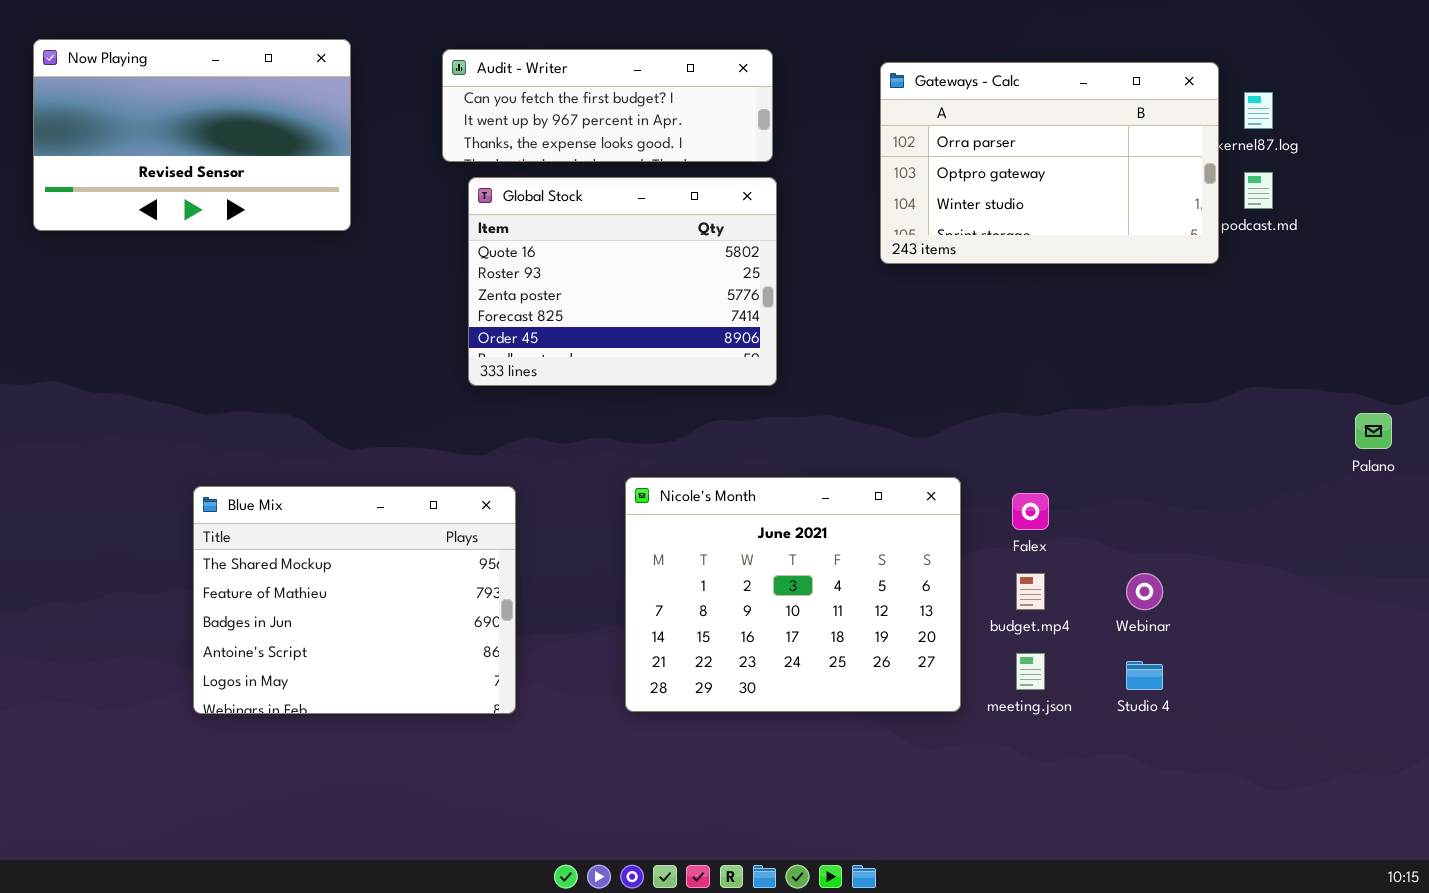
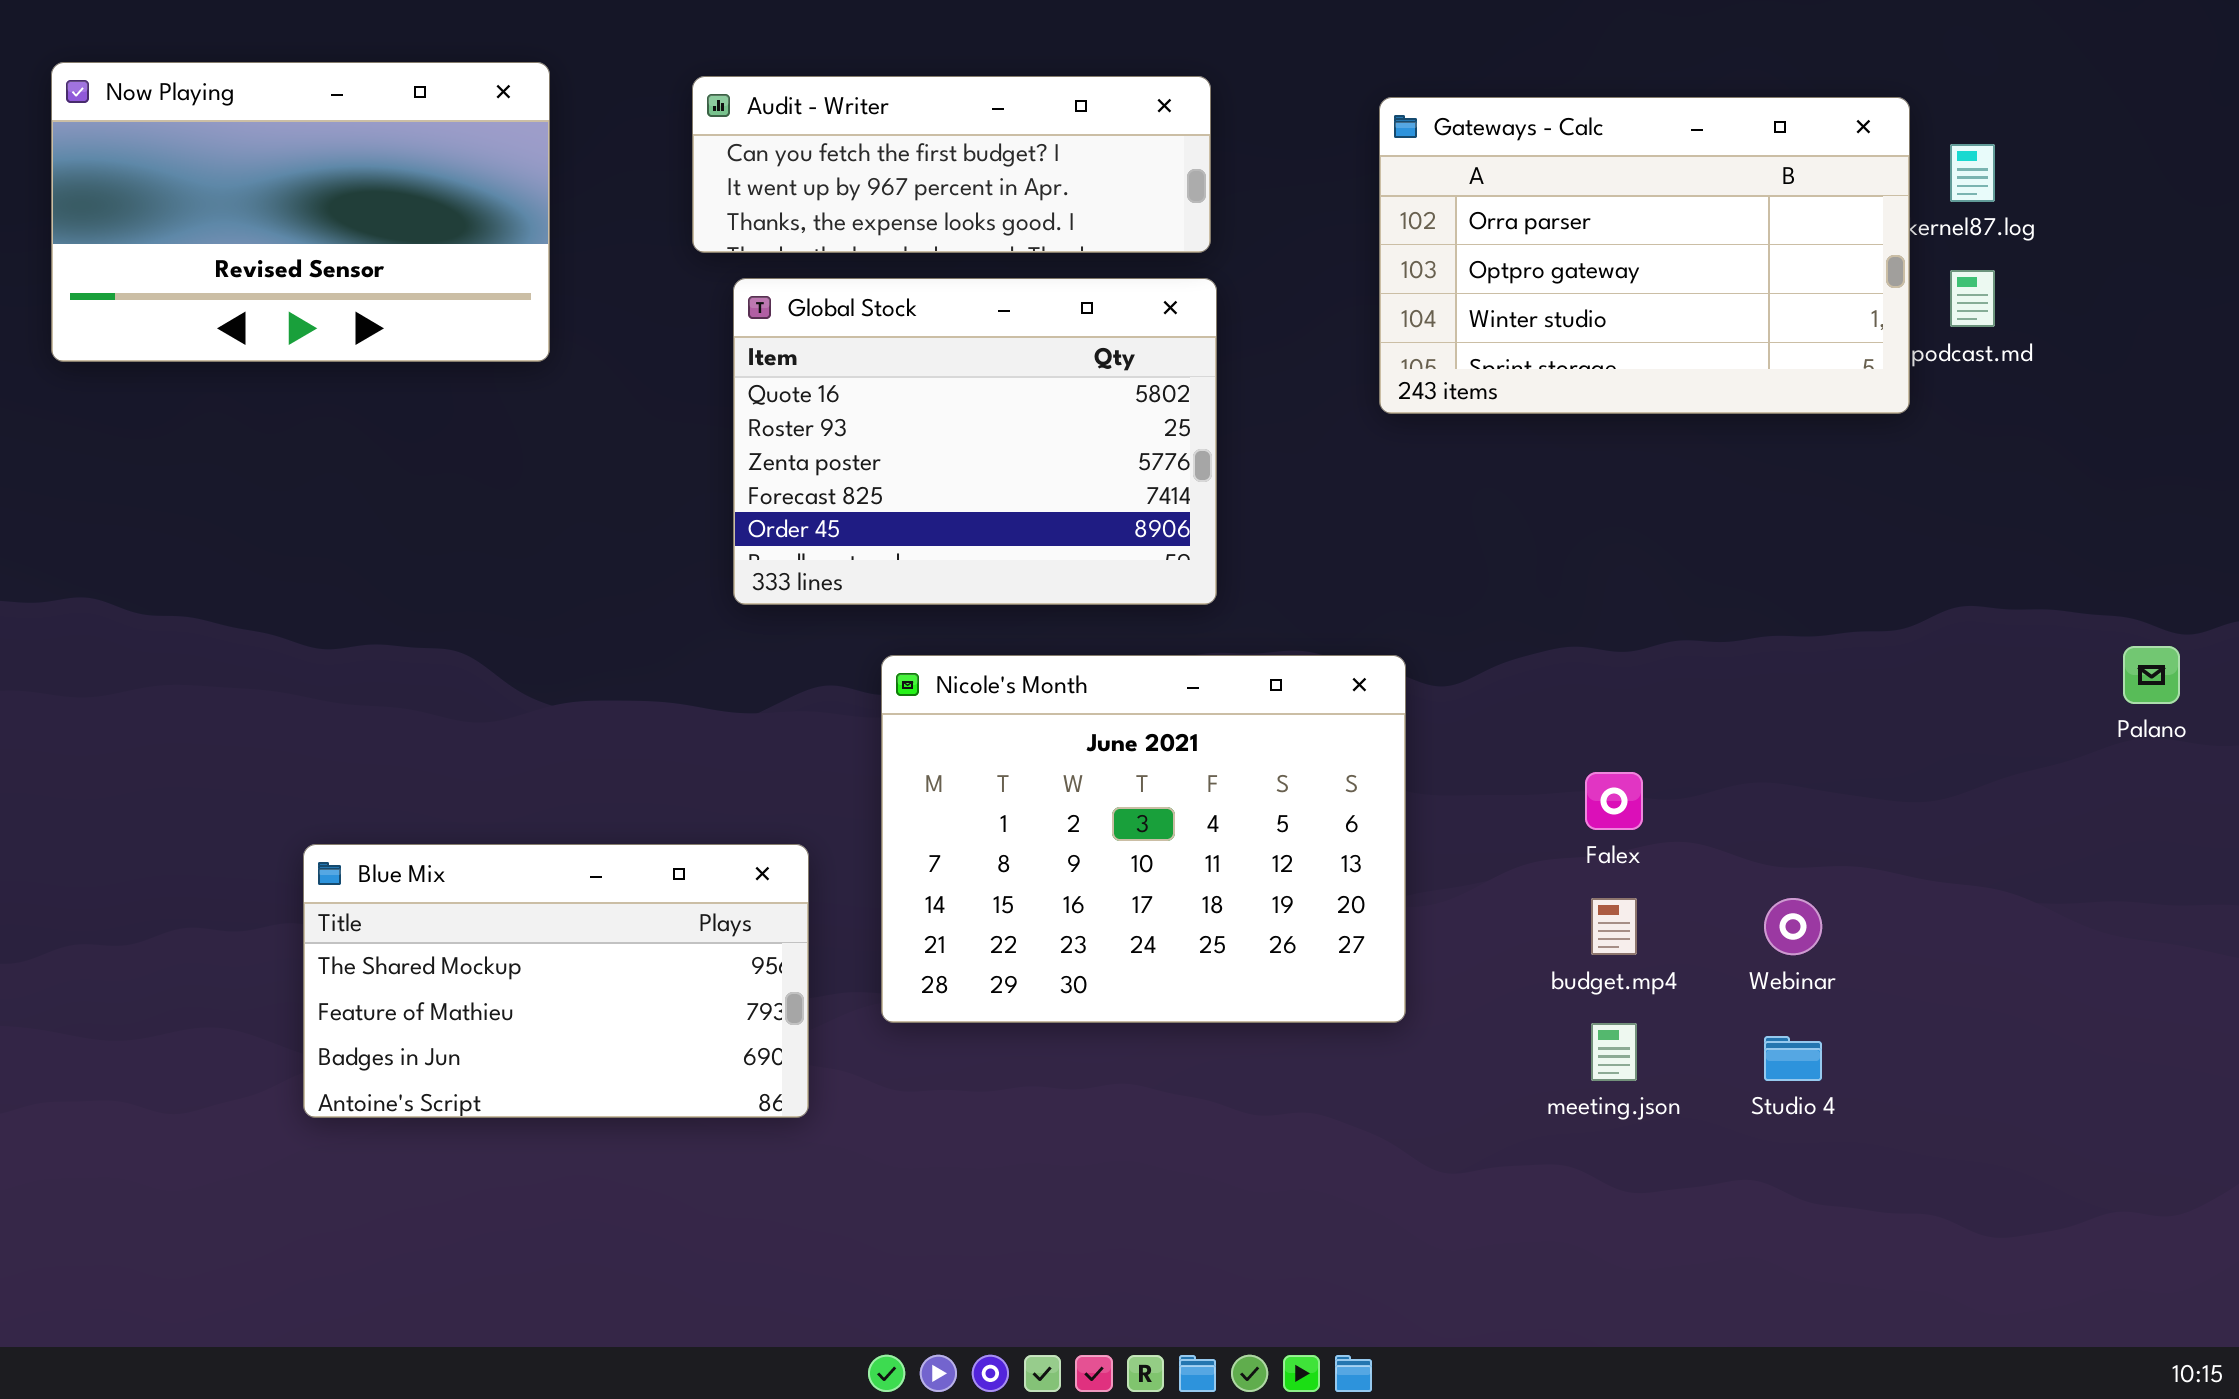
Nicole's Month: [625,477,961,712] -> [881,655,1406,1023], moved
Blue Mix: [193,486,516,714] -> [303,844,809,1118], resized

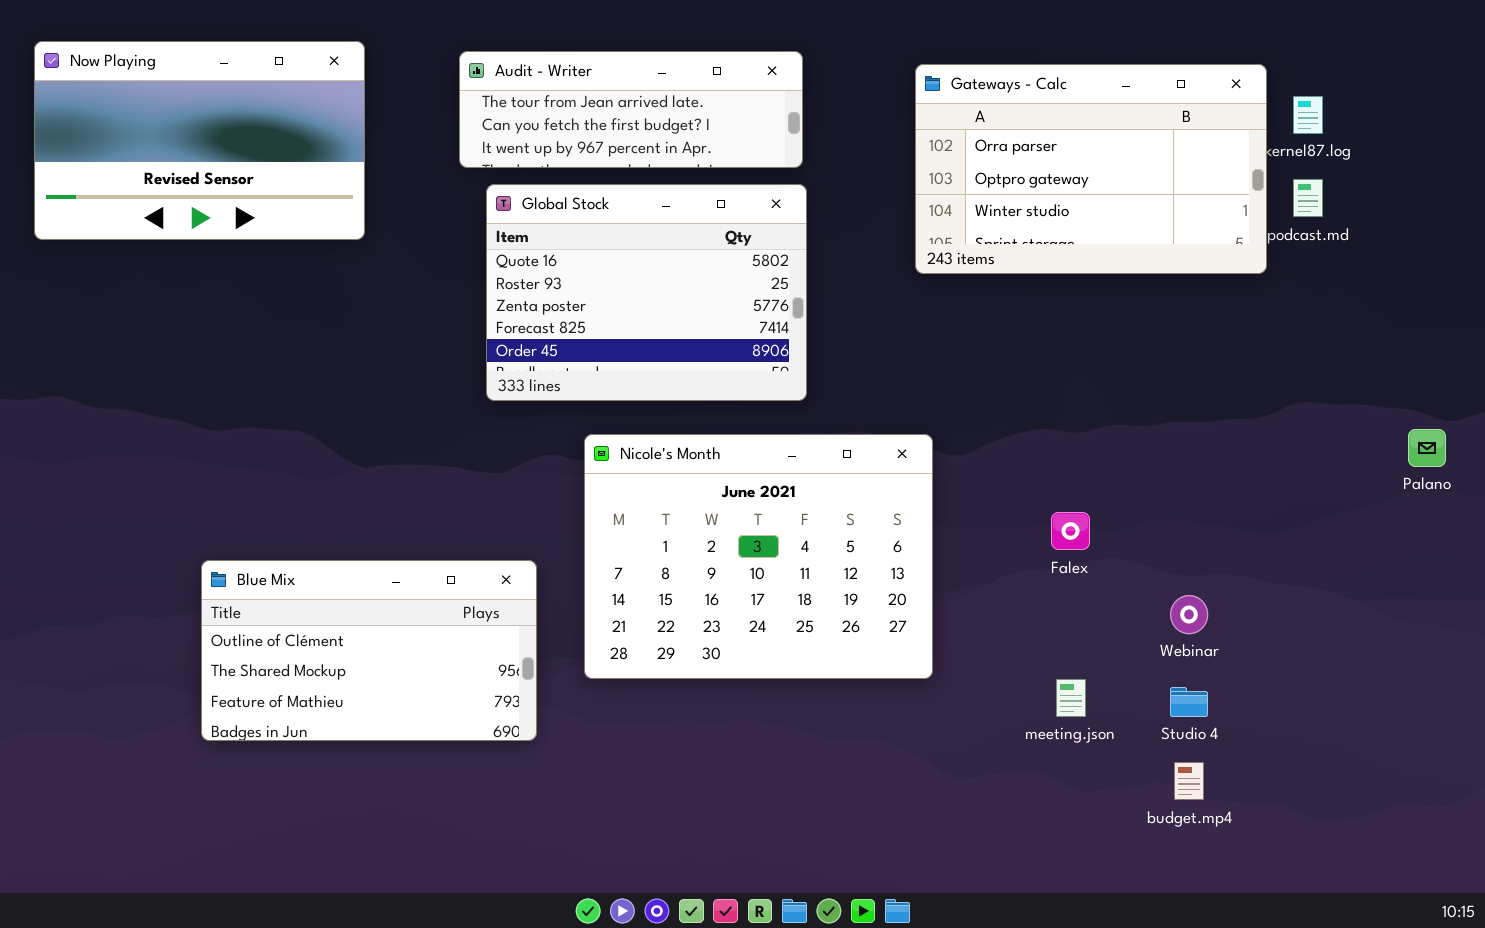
Audit - Writer: [692,76,1211,253] -> [459,51,803,168], scrolled up 1 row
Blue Mix: [303,844,809,1118] -> [201,560,537,741], scrolled up 1 row
budget.mp4: [1591,898,1637,955] -> [1174,762,1204,800], moved

